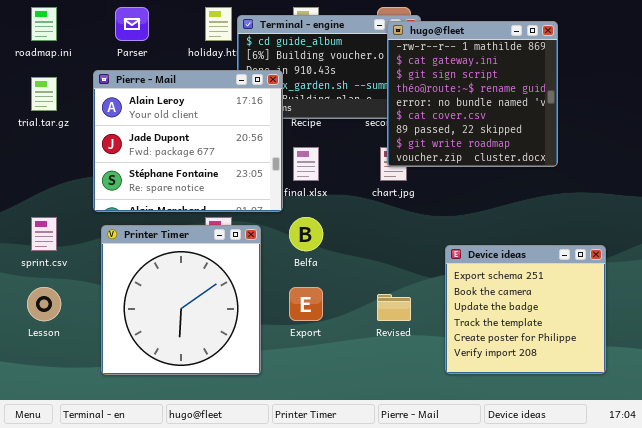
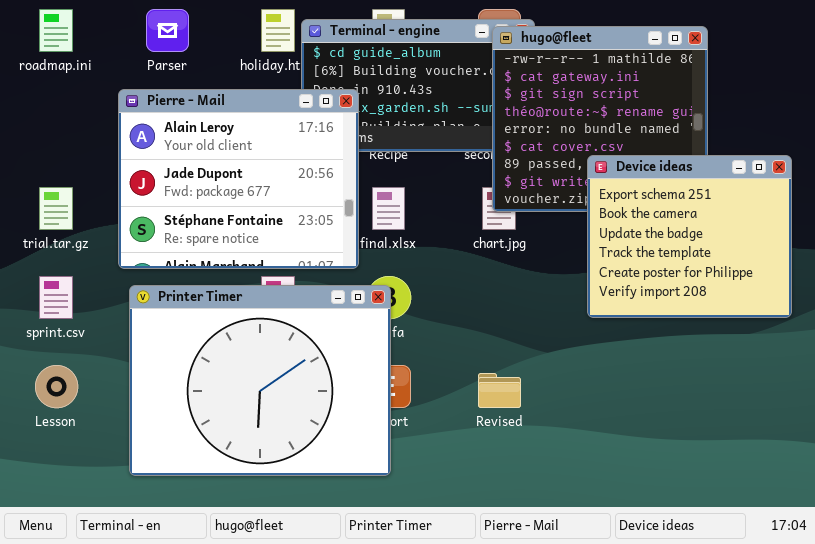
trial.tar.gz: [31,77,57,111] -> [39,187,73,230], moved
Printer Timer: [101,225,261,375] -> [129,285,391,476], resized
Device ideas: [445,245,606,374] -> [587,155,792,318], moved

